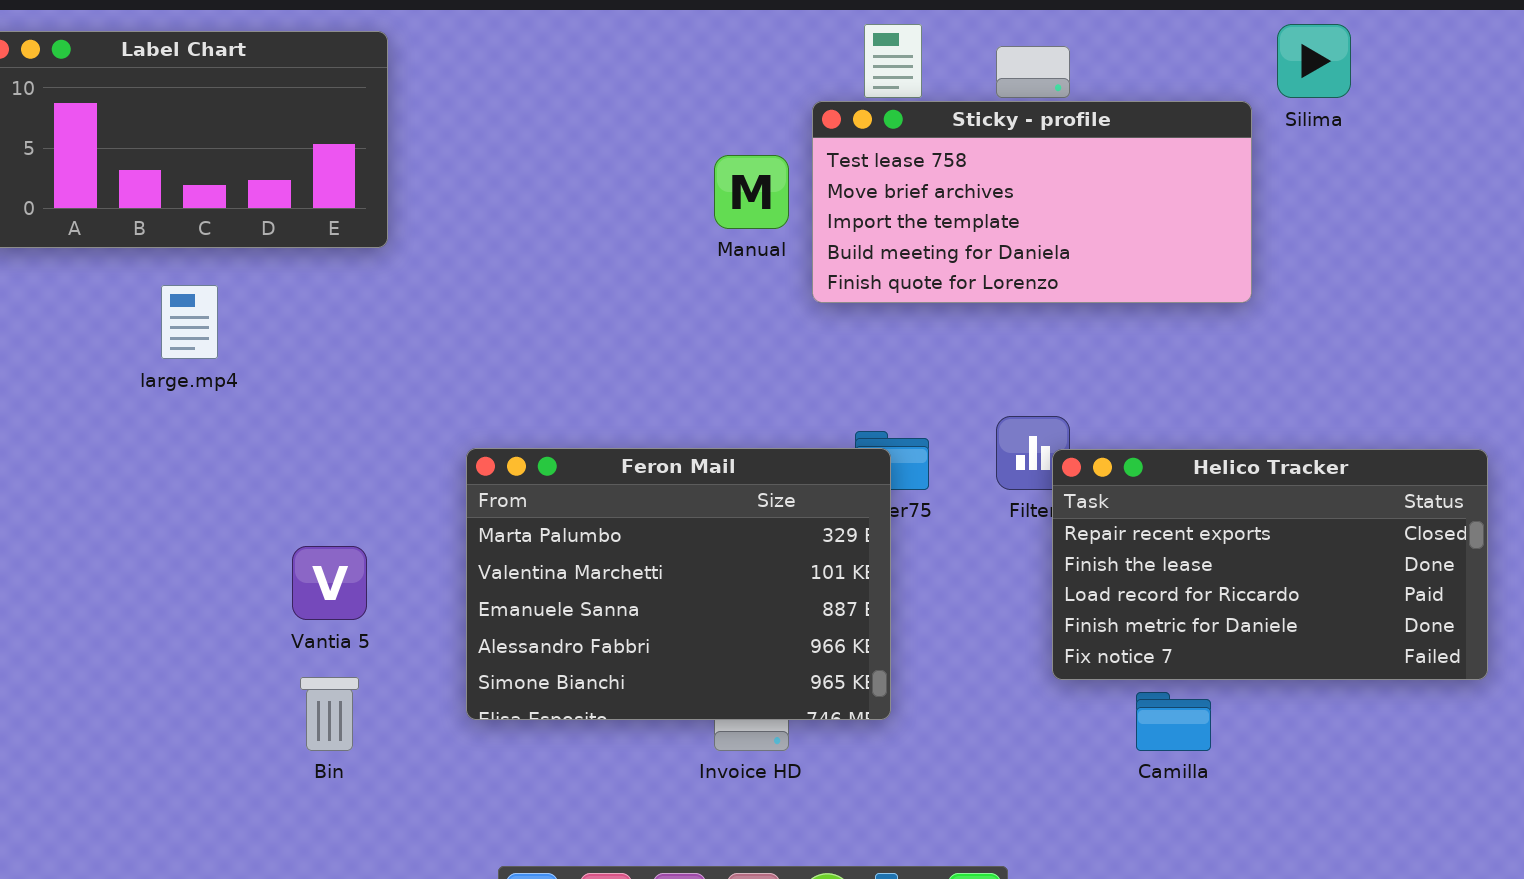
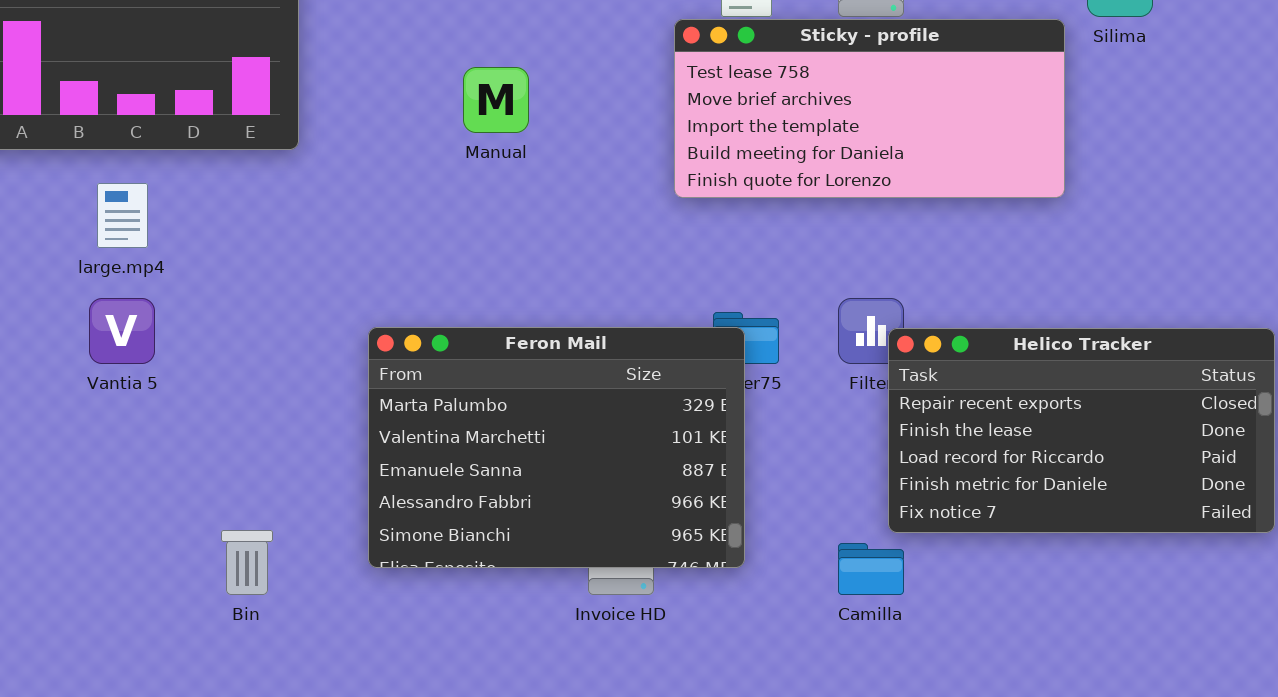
Manual: [714,155,789,229] -> [463,67,529,133], moved
Vantia 5: [292,546,367,620] -> [89,298,155,364], moved
Camilla: [1136,692,1211,751] -> [838,543,904,595], moved

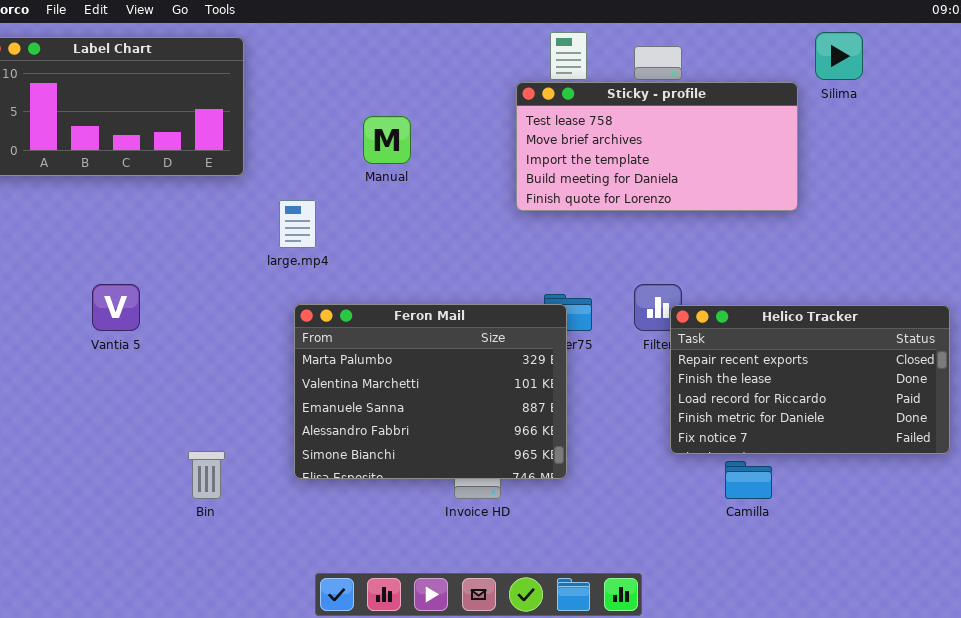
large.mp4: [97,183,148,248] -> [279,200,316,248], moved
Camilla: [838,543,904,595] -> [725,461,772,499], moved

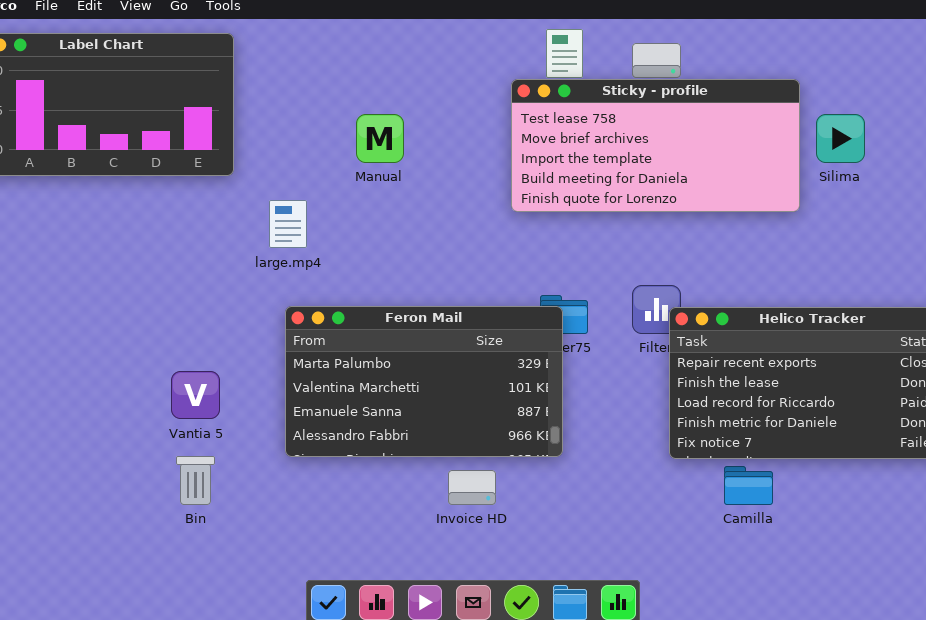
Silima: [815,32,863,80] -> [816,114,865,163], moved
Vantia 5: [92,284,140,331] -> [171,371,220,419], moved
Feron Mail: [294,304,567,479] -> [285,306,563,457], resized

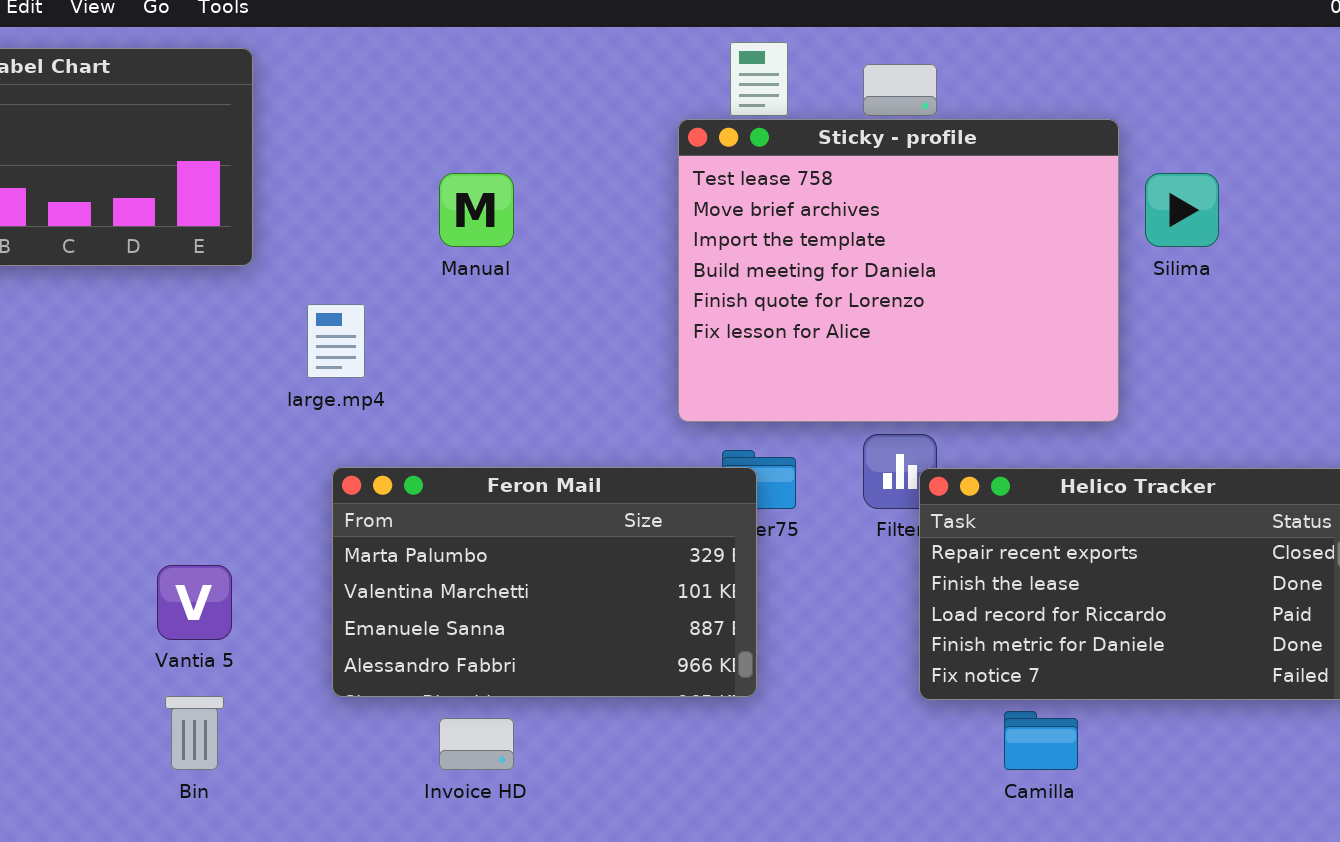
Sticky - profile: [511,79,800,212] -> [678,119,1119,422], resized
Invoice HD: [448,470,496,505] -> [439,718,514,770], moved

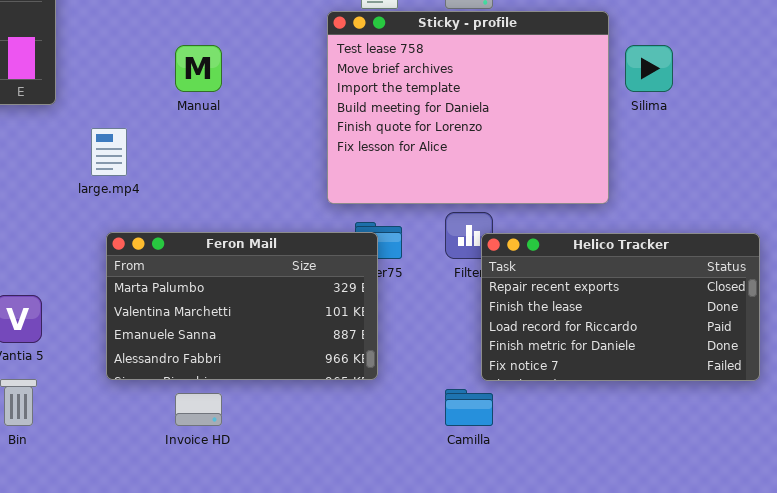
Camilla: [1004,711,1078,770] -> [445,389,493,426], moved

